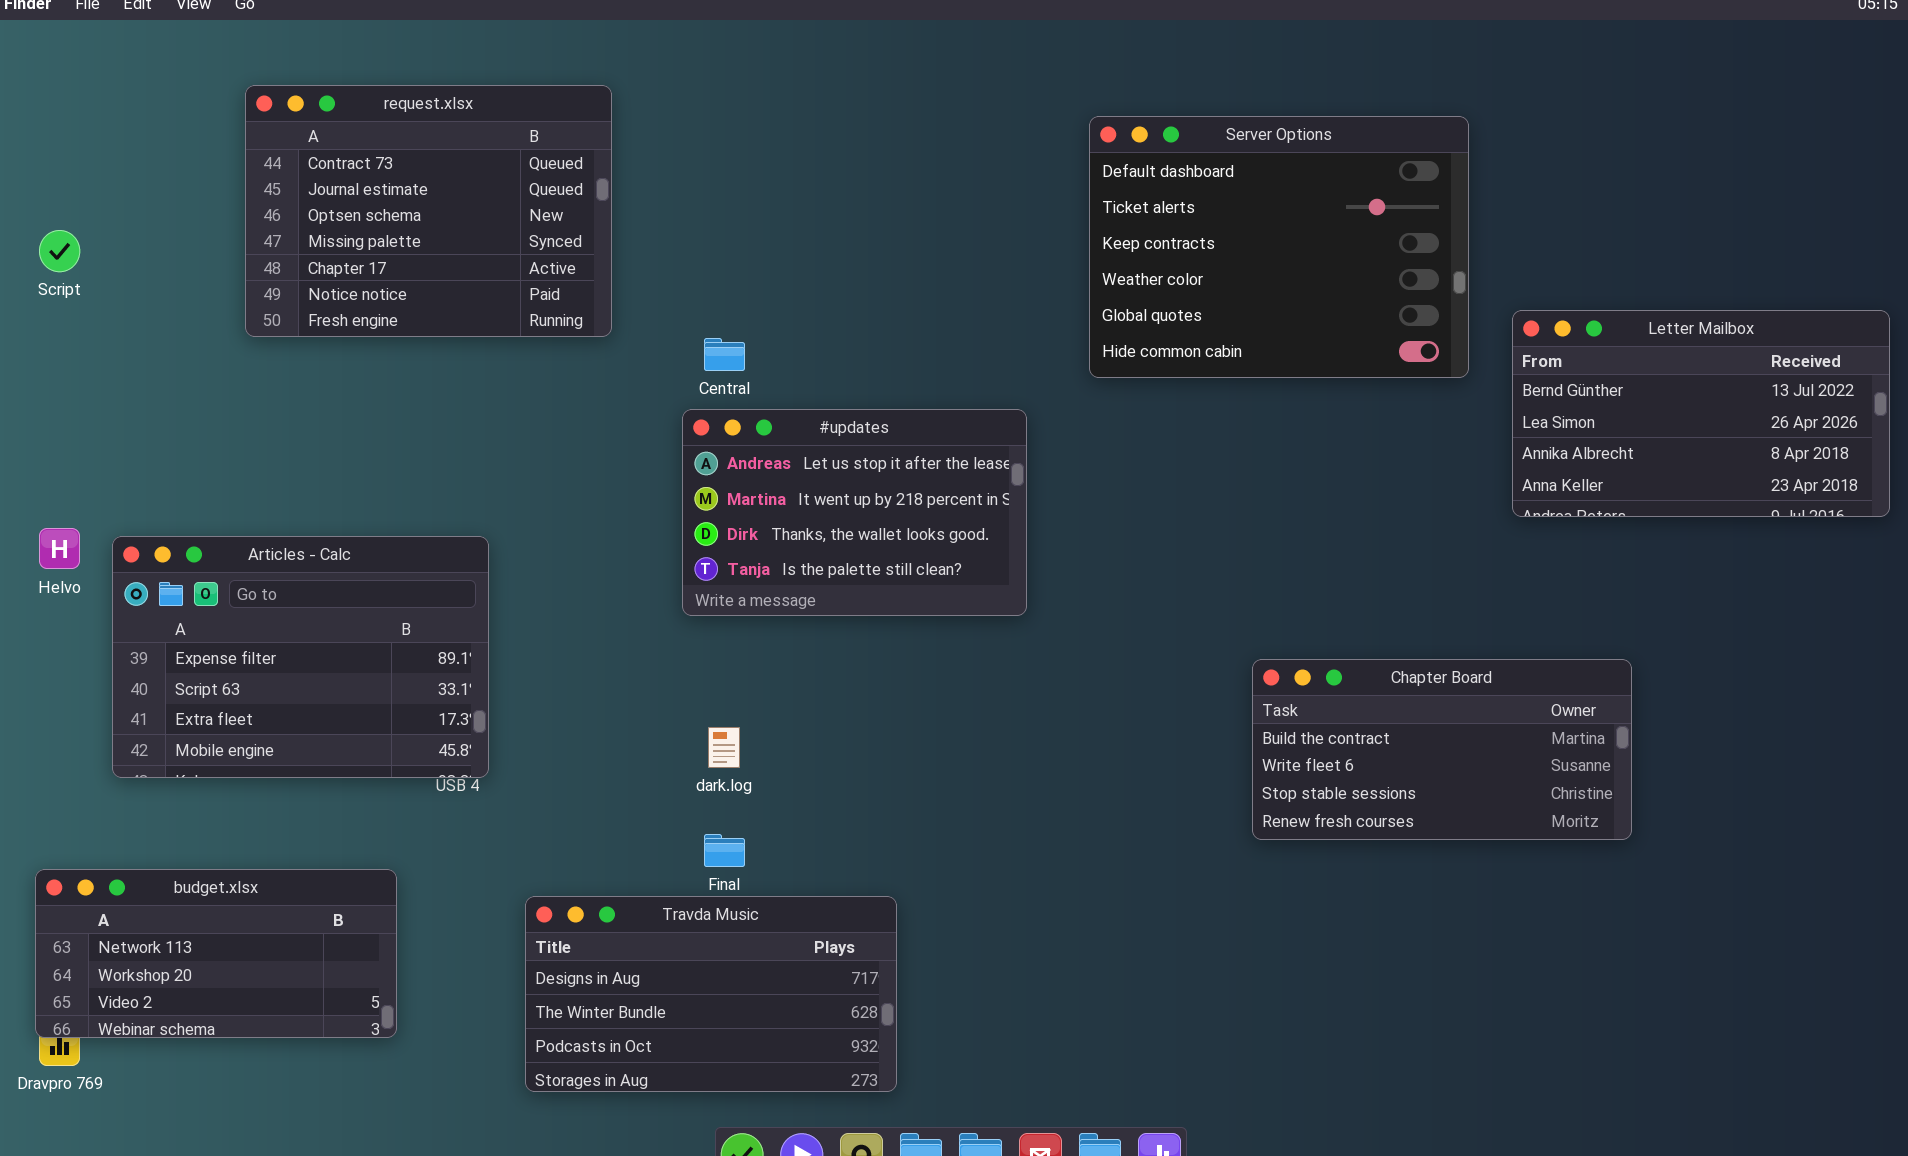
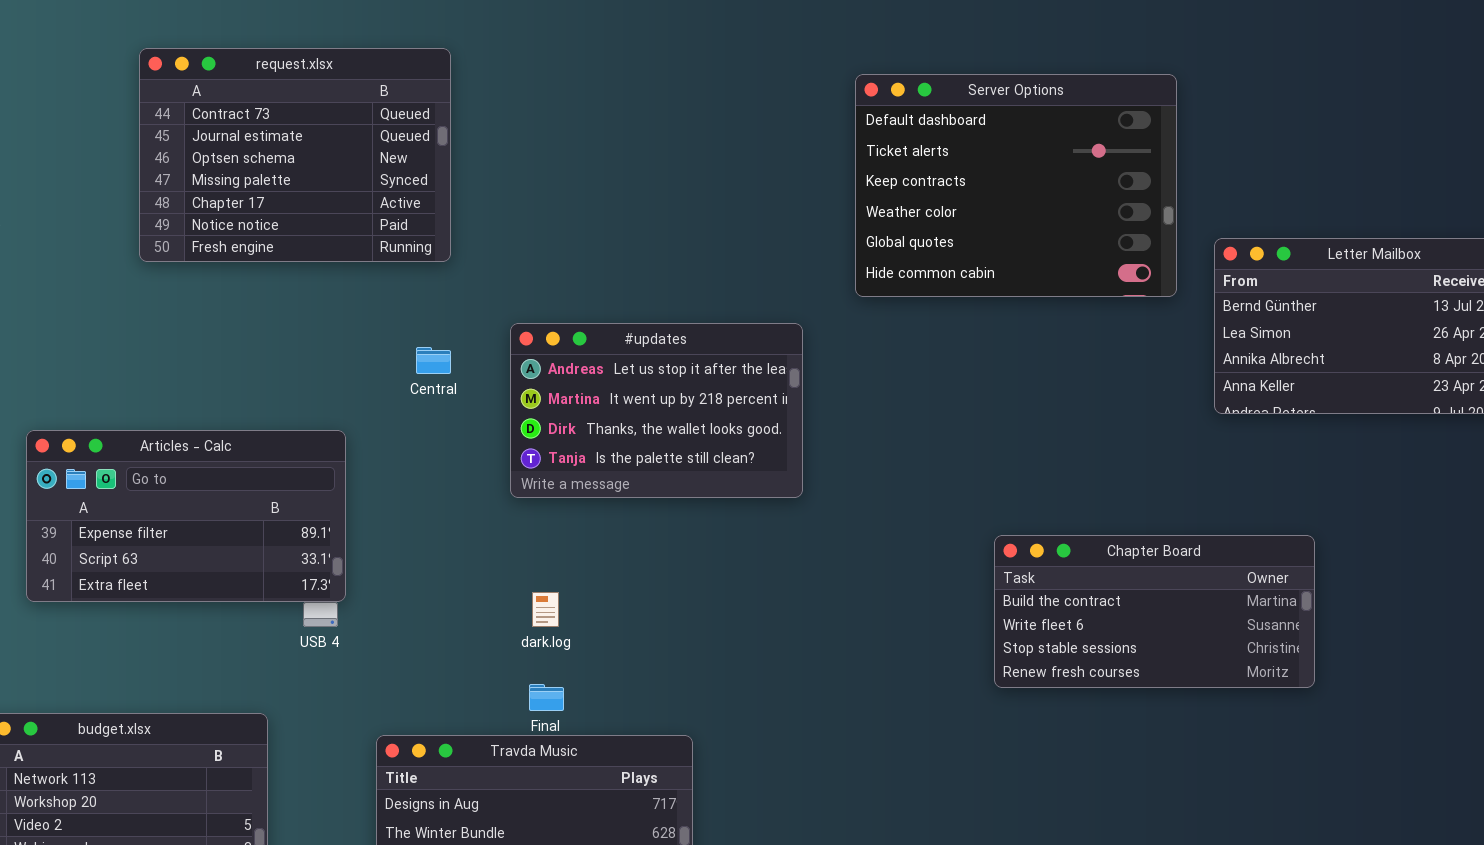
Central: [704,338,745,371] -> [416,347,451,374], moved
Articles - Calc: [112,536,489,778] -> [26,430,346,602], resized

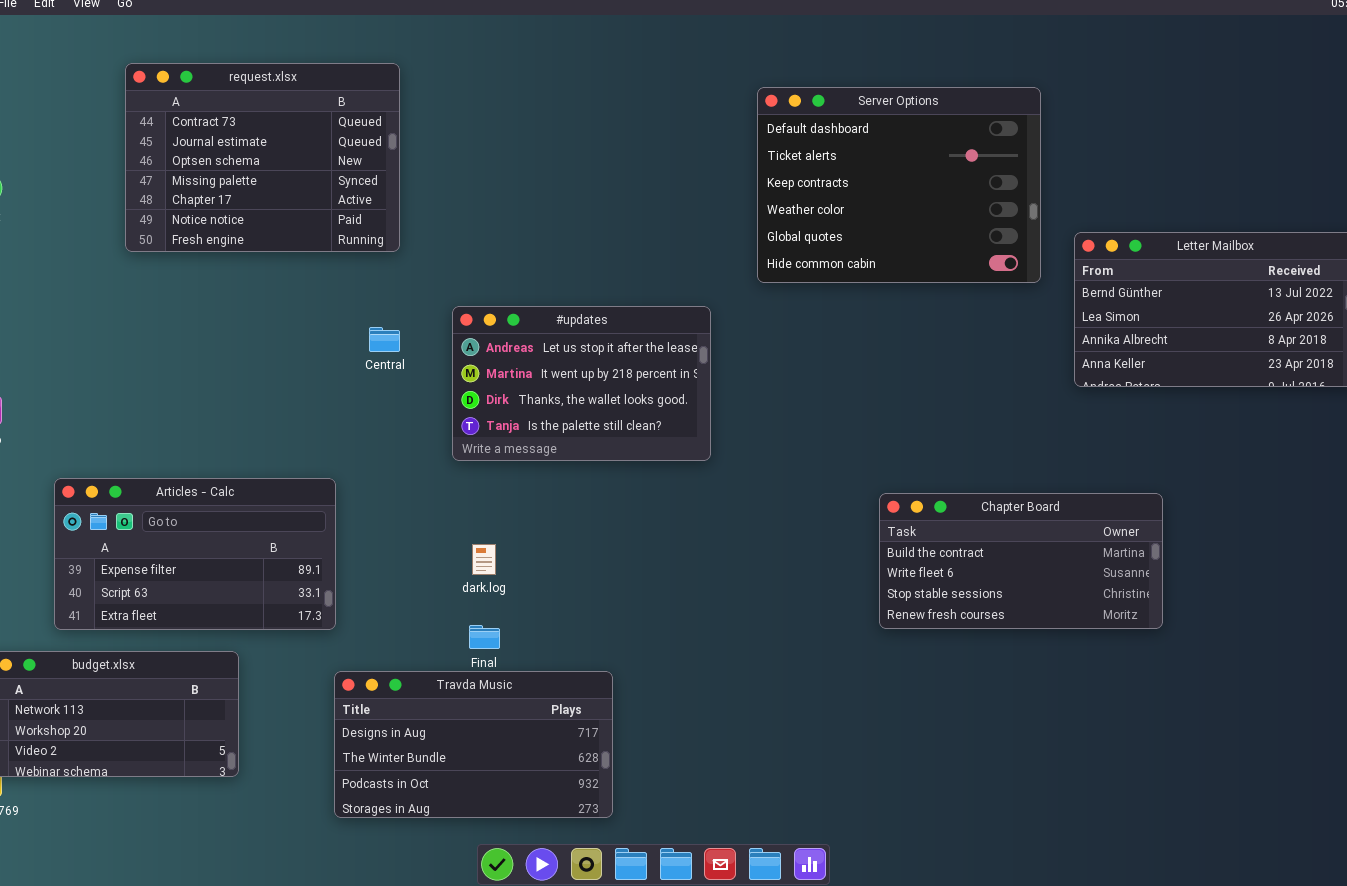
Articles - Calc: [26,430,346,602] -> [54,478,336,630], moved

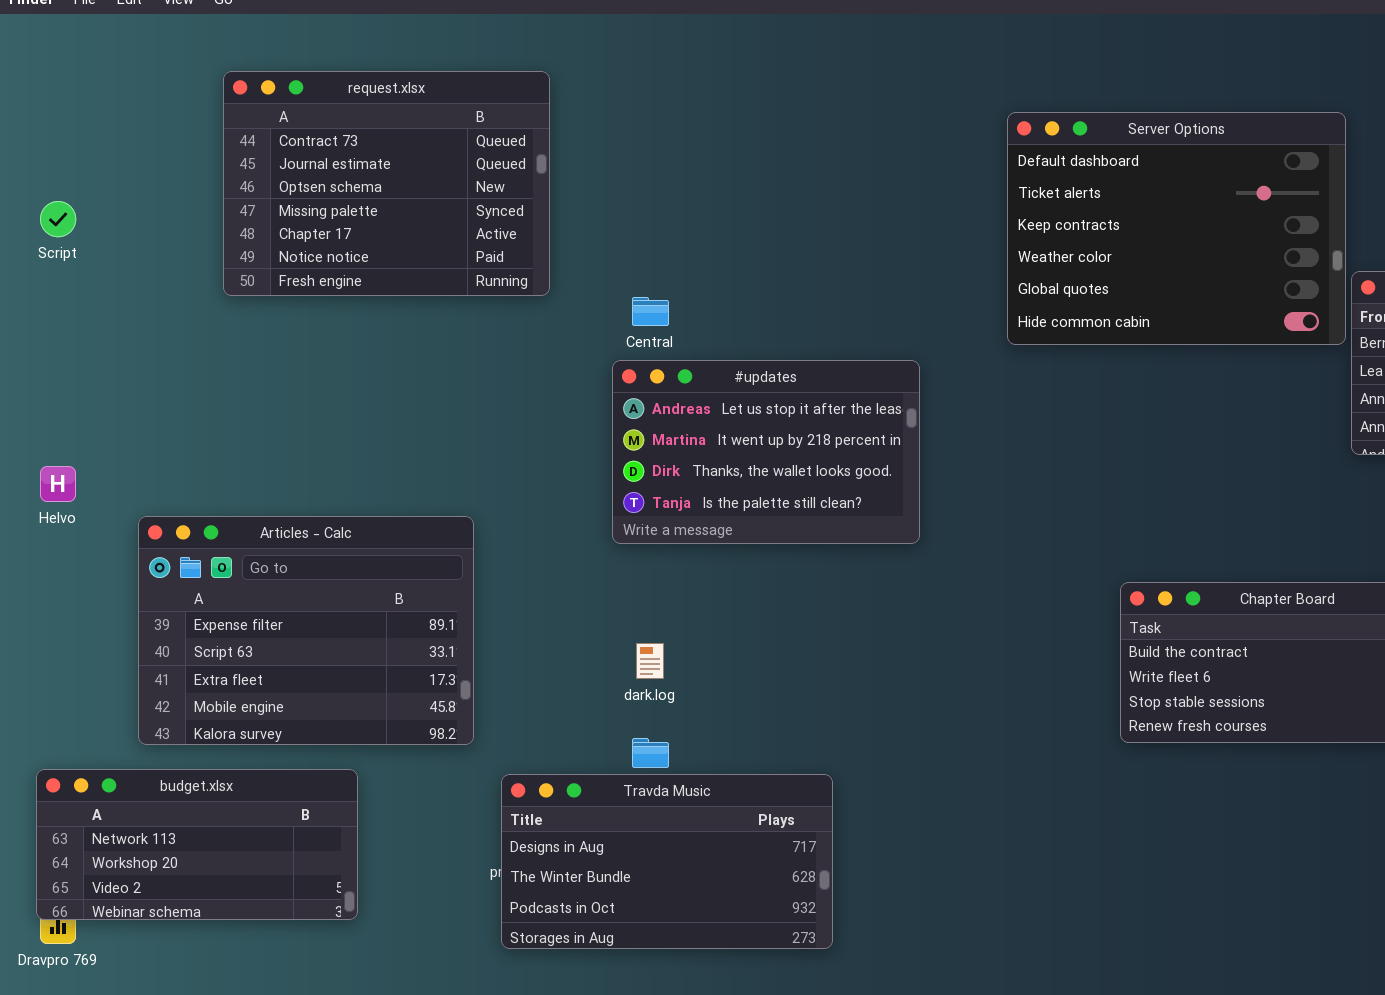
Server Options: [757,87,1041,283] -> [1007,112,1346,345], moved
Central: [369,327,400,352] -> [632,297,669,326], moved
Articles - Calc: [54,478,336,630] -> [138,516,474,745], resized
Travda Music: [334,671,613,818] -> [501,774,833,949], moved

